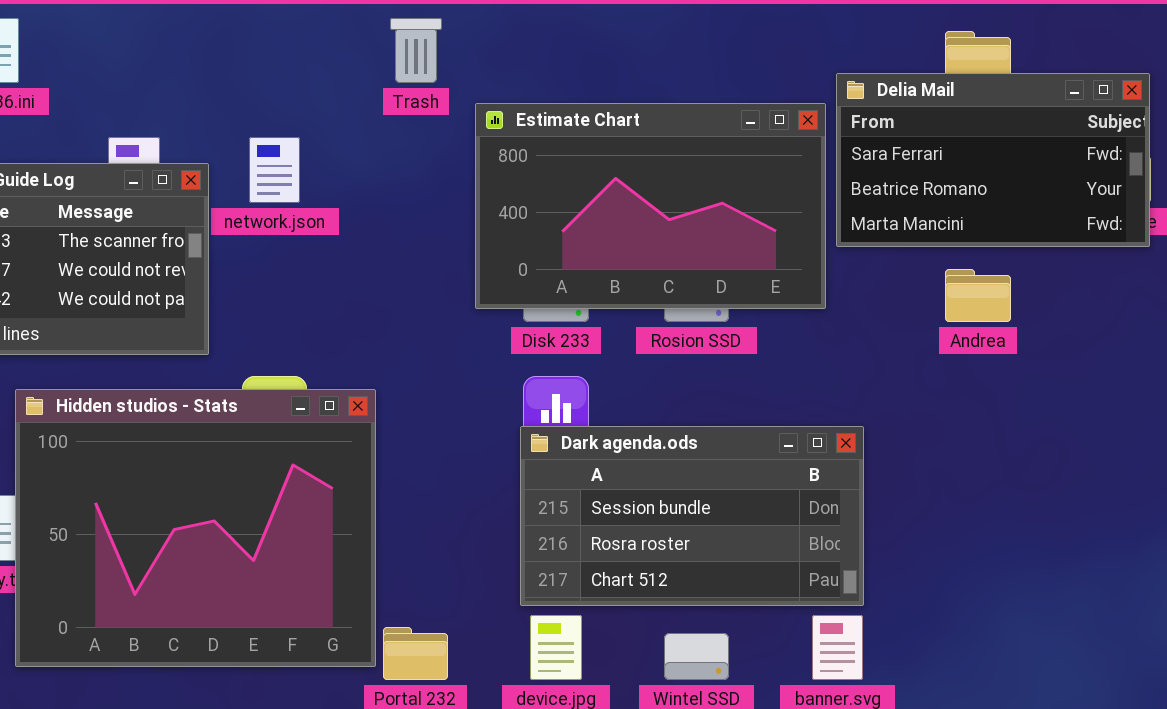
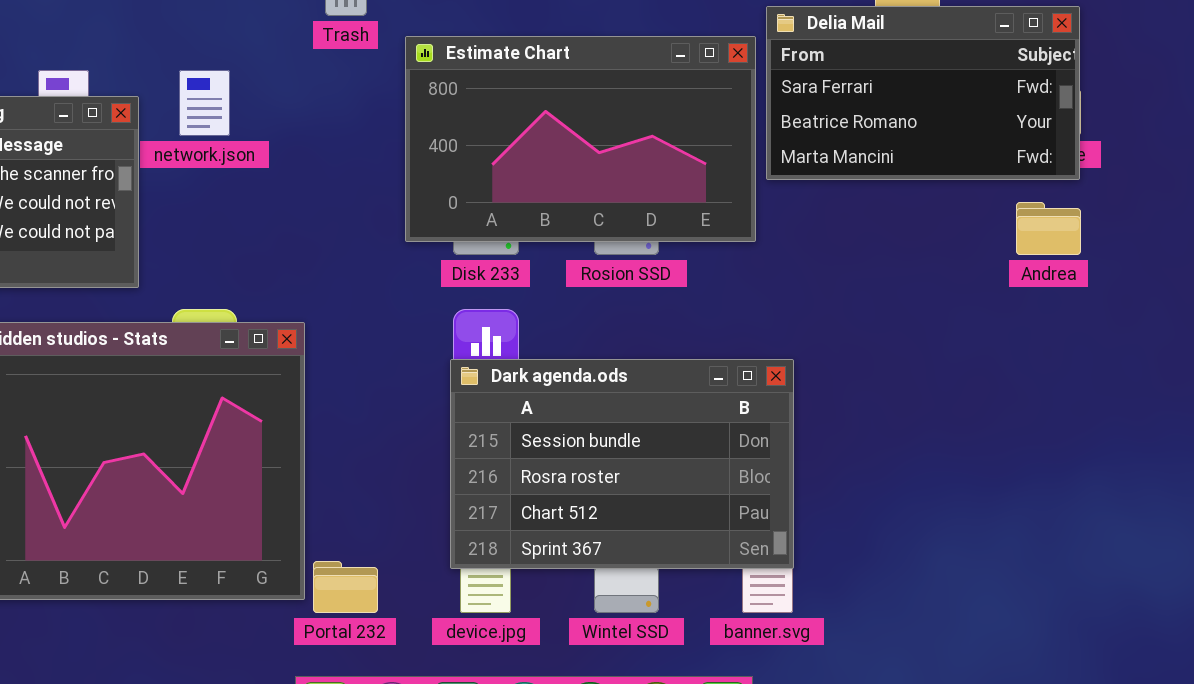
Andrea: [945,269,1011,322] -> [1016,202,1081,255], moved
Dark agenda.ods: [520,426,864,606] -> [450,359,794,569], resized

